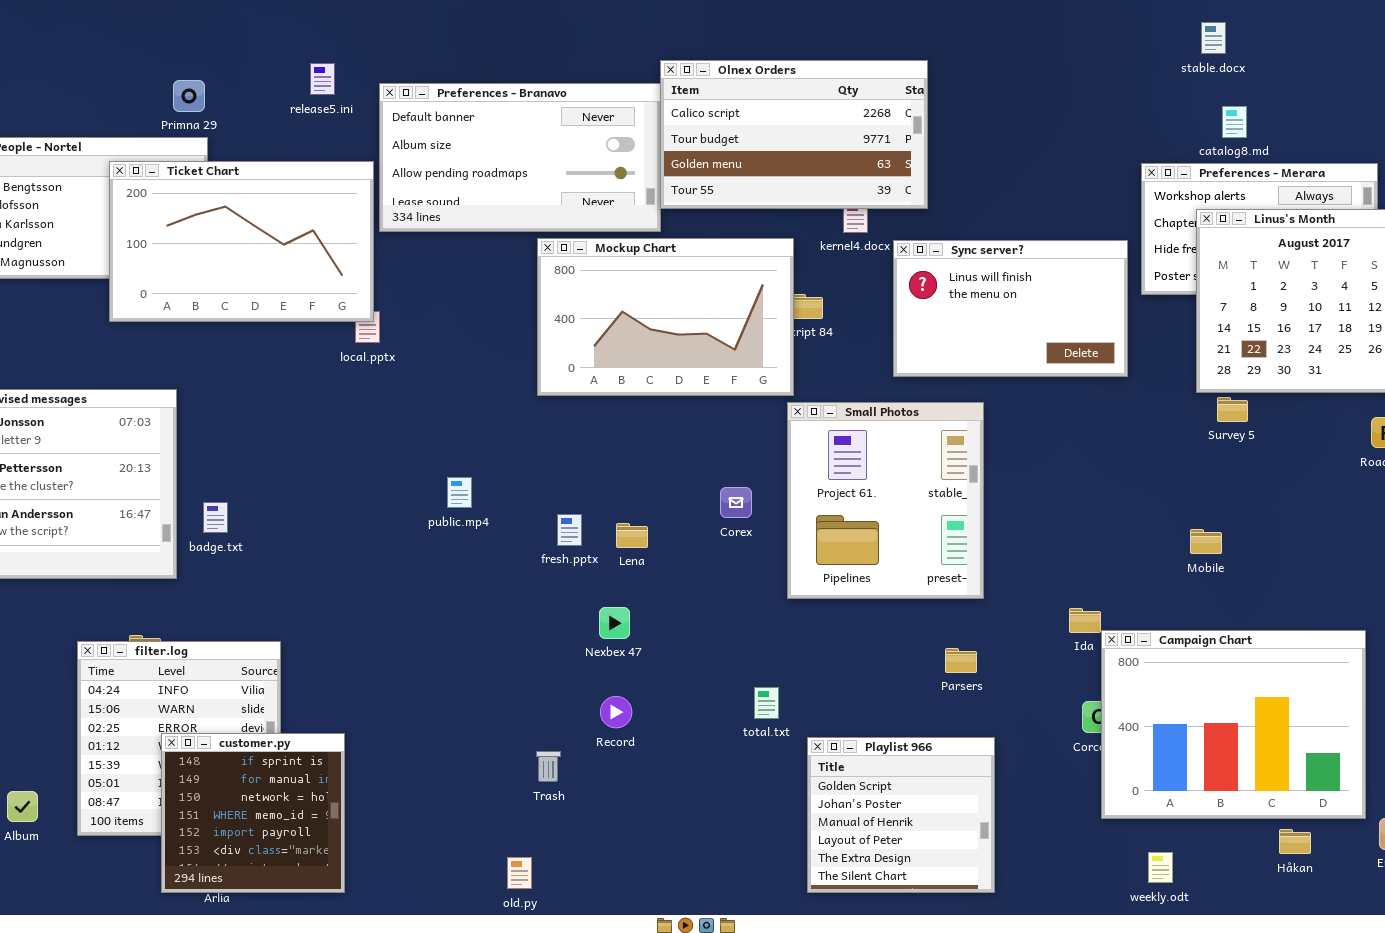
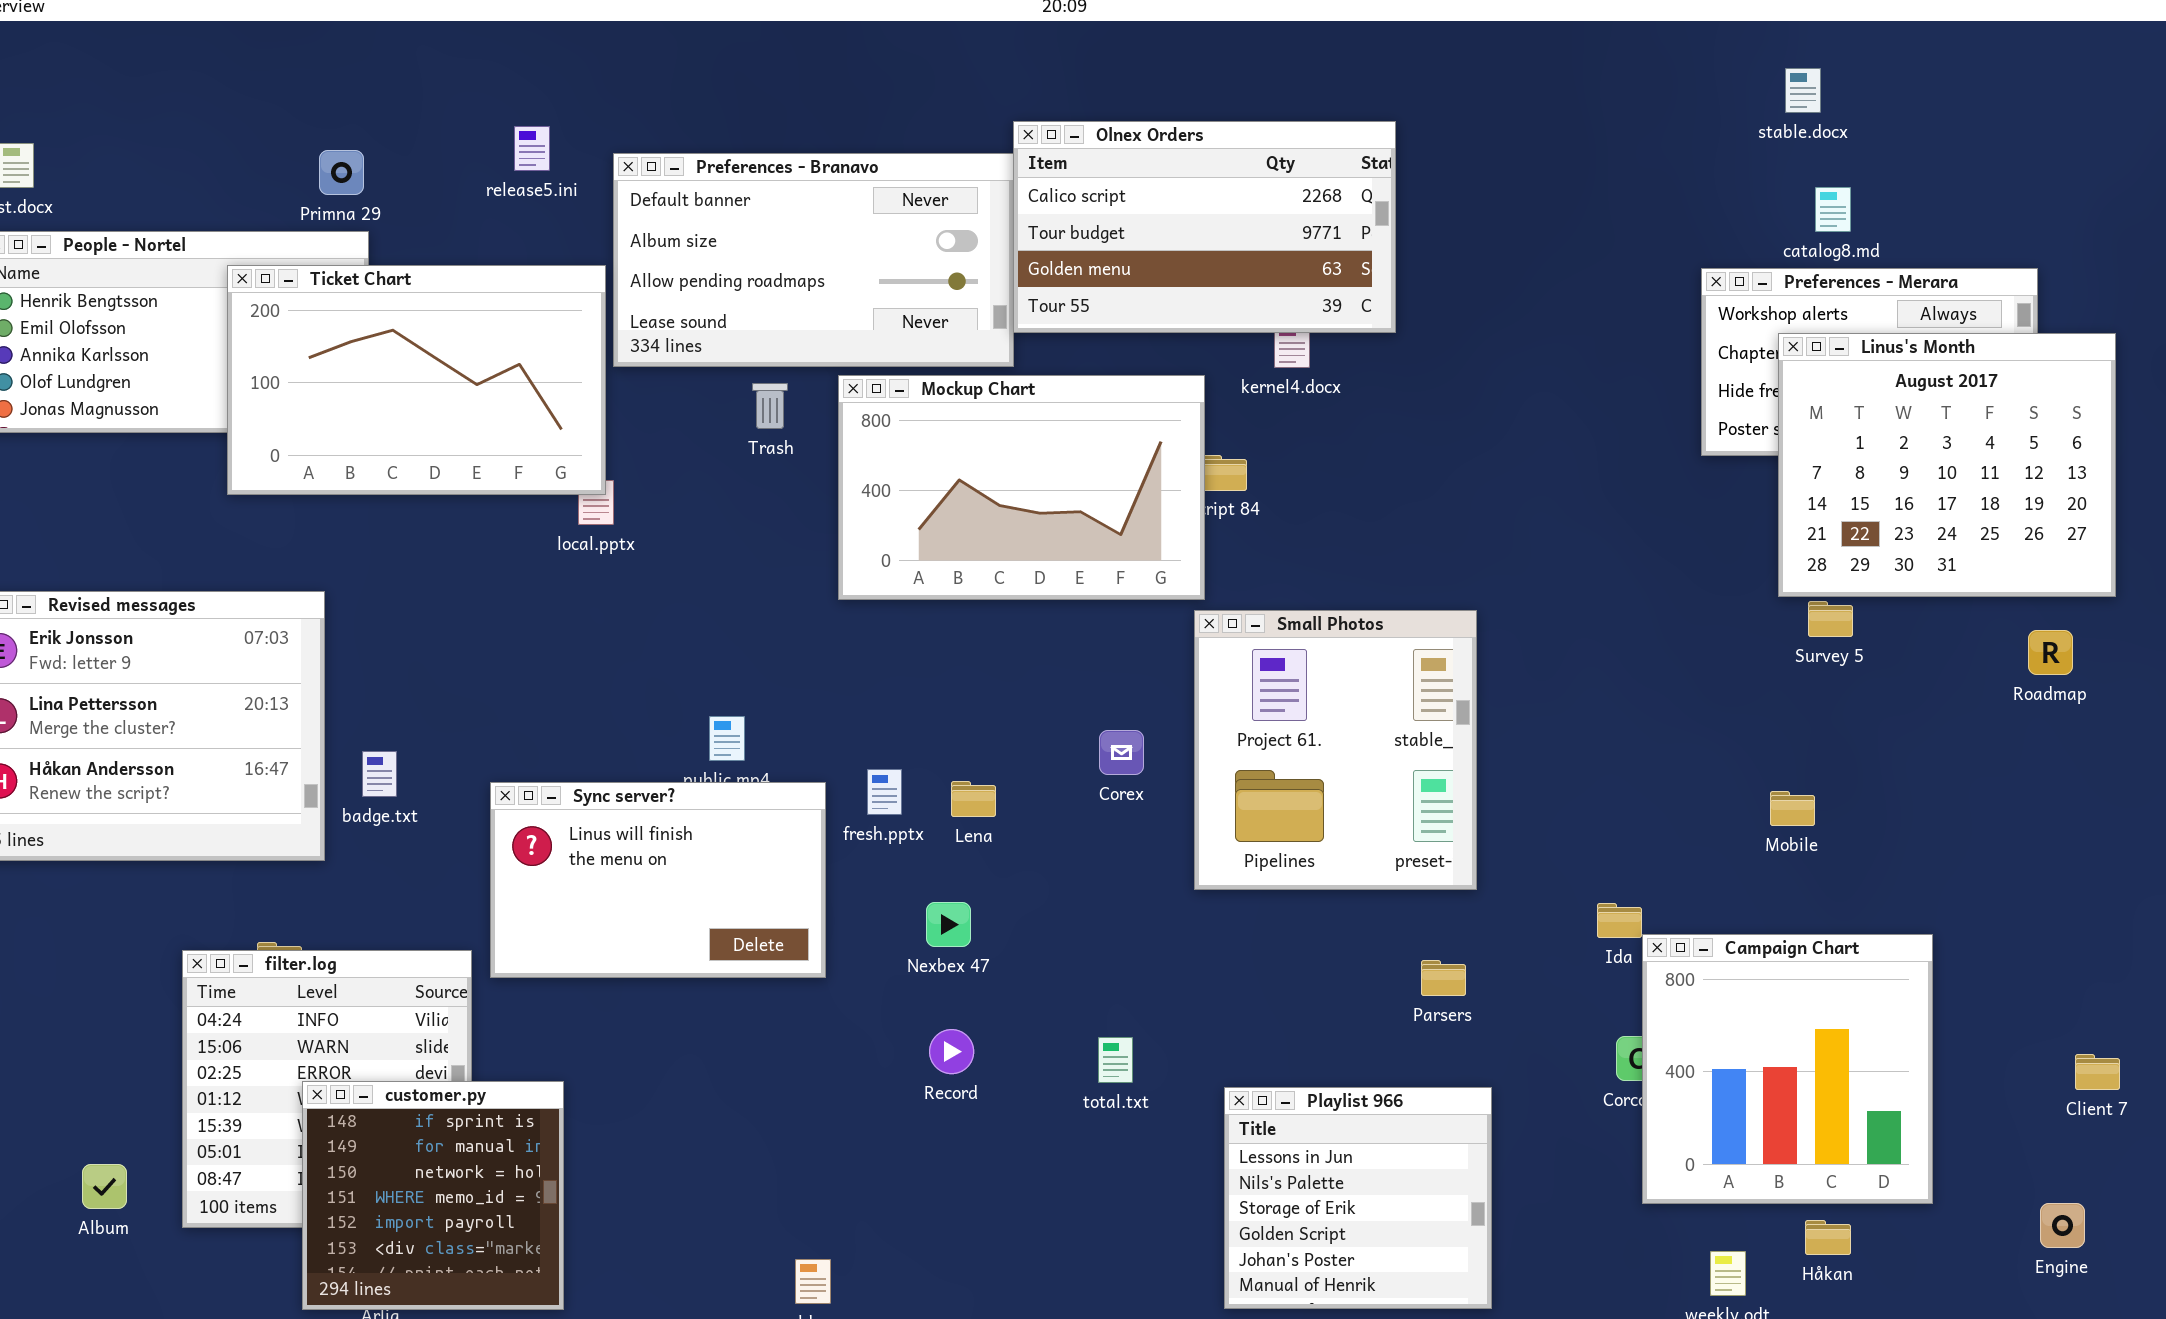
Sync server?: [893,240,1128,377] -> [490,782,826,978], moved
Campaign Chart: [1101,630,1366,819] -> [1642,934,1933,1204], resized
total.txt: [754,687,779,719] -> [1098,1037,1133,1083], moved
Playlist 966: [807,737,995,893] -> [1224,1087,1492,1309], scrolled up 3 rows
Trash: [536,751,561,782] -> [752,383,788,429], moved
Håkan: [1279,829,1311,854] -> [1805,1220,1851,1255], moved

